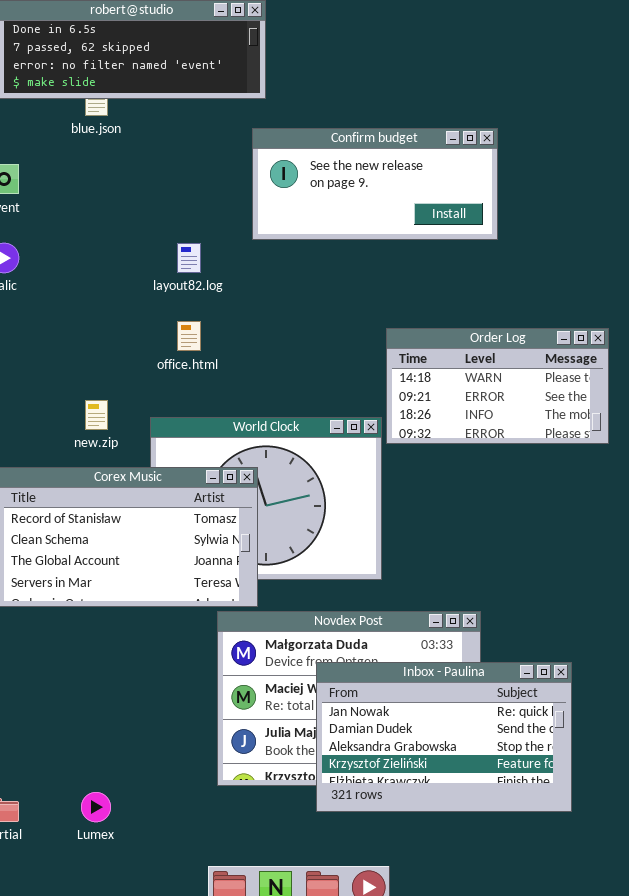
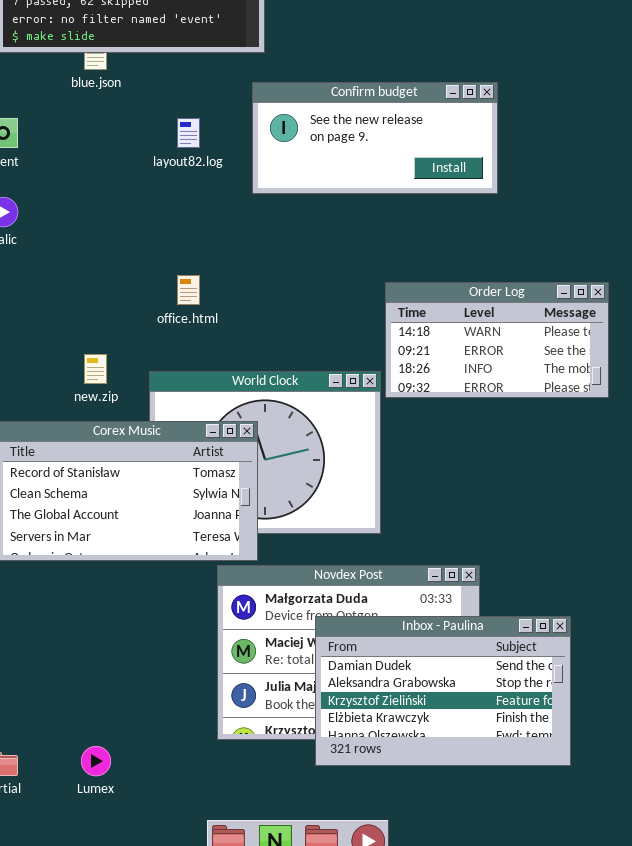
layout82.log: [177,243,201,273] -> [177,118,200,148], moved
Inbox - Paulina: [316,662,572,812] -> [315,616,571,766], scrolled down 1 row

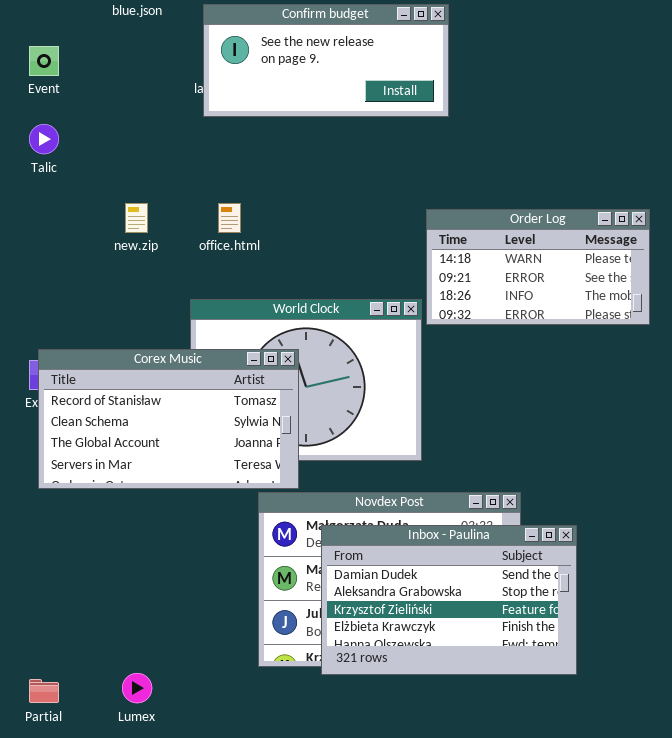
Confirm budget: [252,82,498,194] -> [203,4,449,117], moved
new.zip: [84,354,107,384] -> [125,203,148,233], moved
Inbox - Paulina: [315,616,571,766] -> [321,525,577,675], moved

